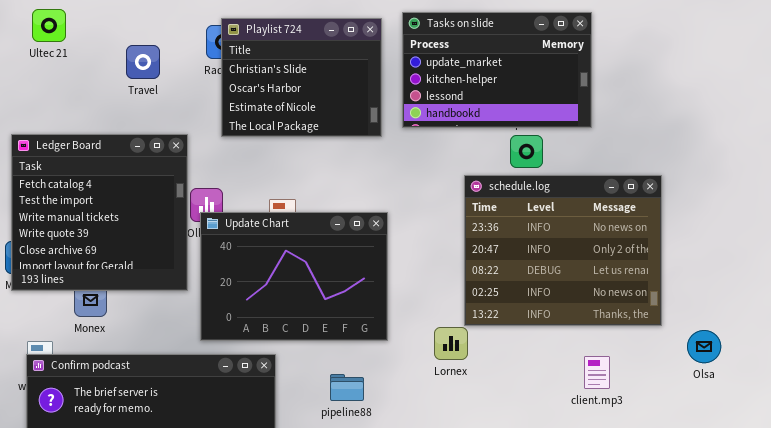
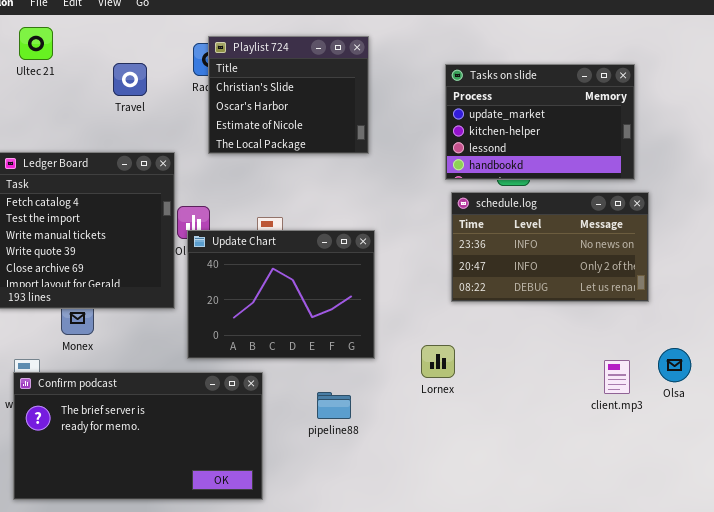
Tasks on slide: [402,12,592,128] -> [445,64,635,180], moved
schedule.log: [464,175,662,326] -> [451,192,649,302], resized
Olsa: [687,330,721,363] -> [658,348,691,382], moved
client.mp3: [584,356,610,389] -> [604,360,630,394], moved

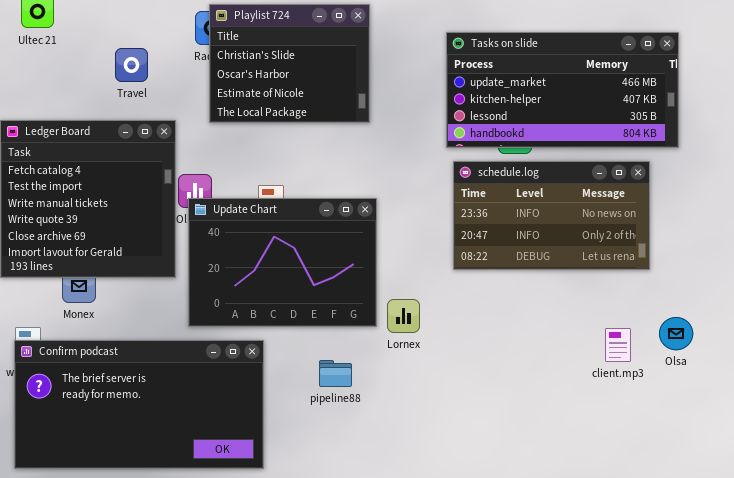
Travel: [113,63,147,96] -> [115,48,148,82], moved
Tasks on slide: [445,64,635,180] -> [446,32,679,148], resized
Lornex: [421,345,455,378] -> [387,299,420,333], moved

